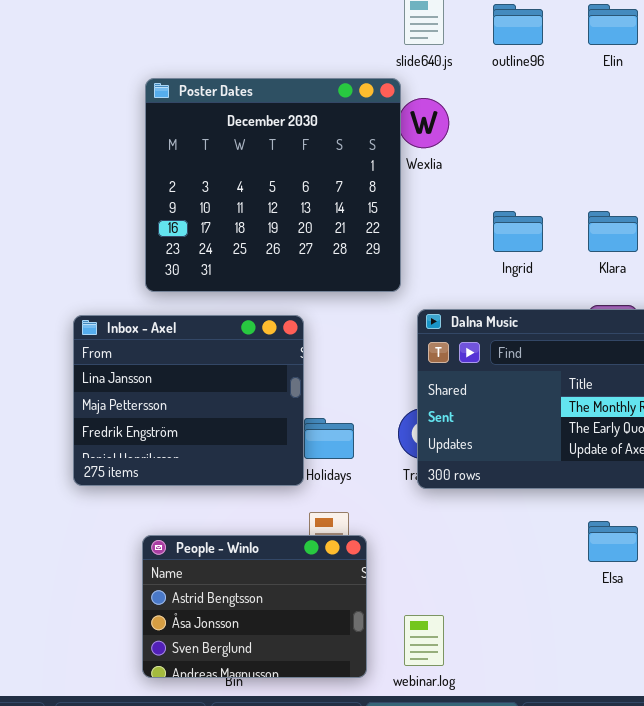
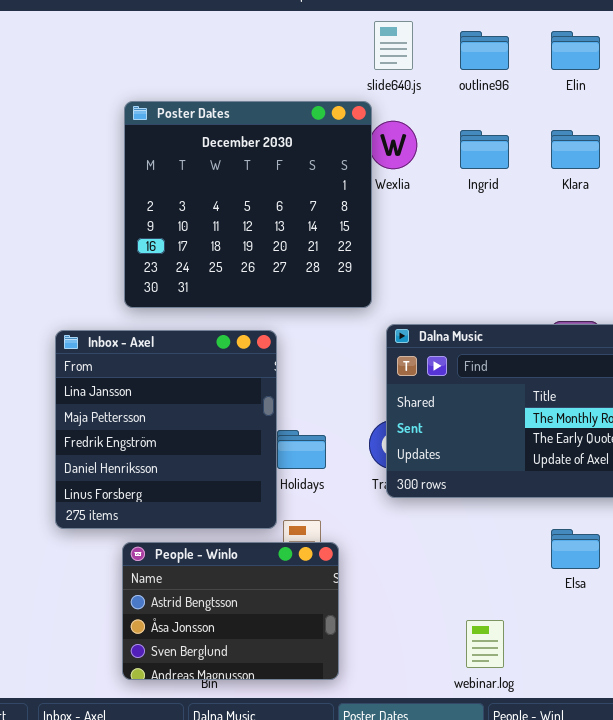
Ingrid: [493,211,543,252] -> [460,130,509,169], moved
Klara: [588,211,638,252] -> [551,130,600,169], moved
Inbox - Axel: [73,315,304,486] -> [55,330,277,529], resized
webinar.log: [404,615,444,666] -> [466,620,504,668], moved

